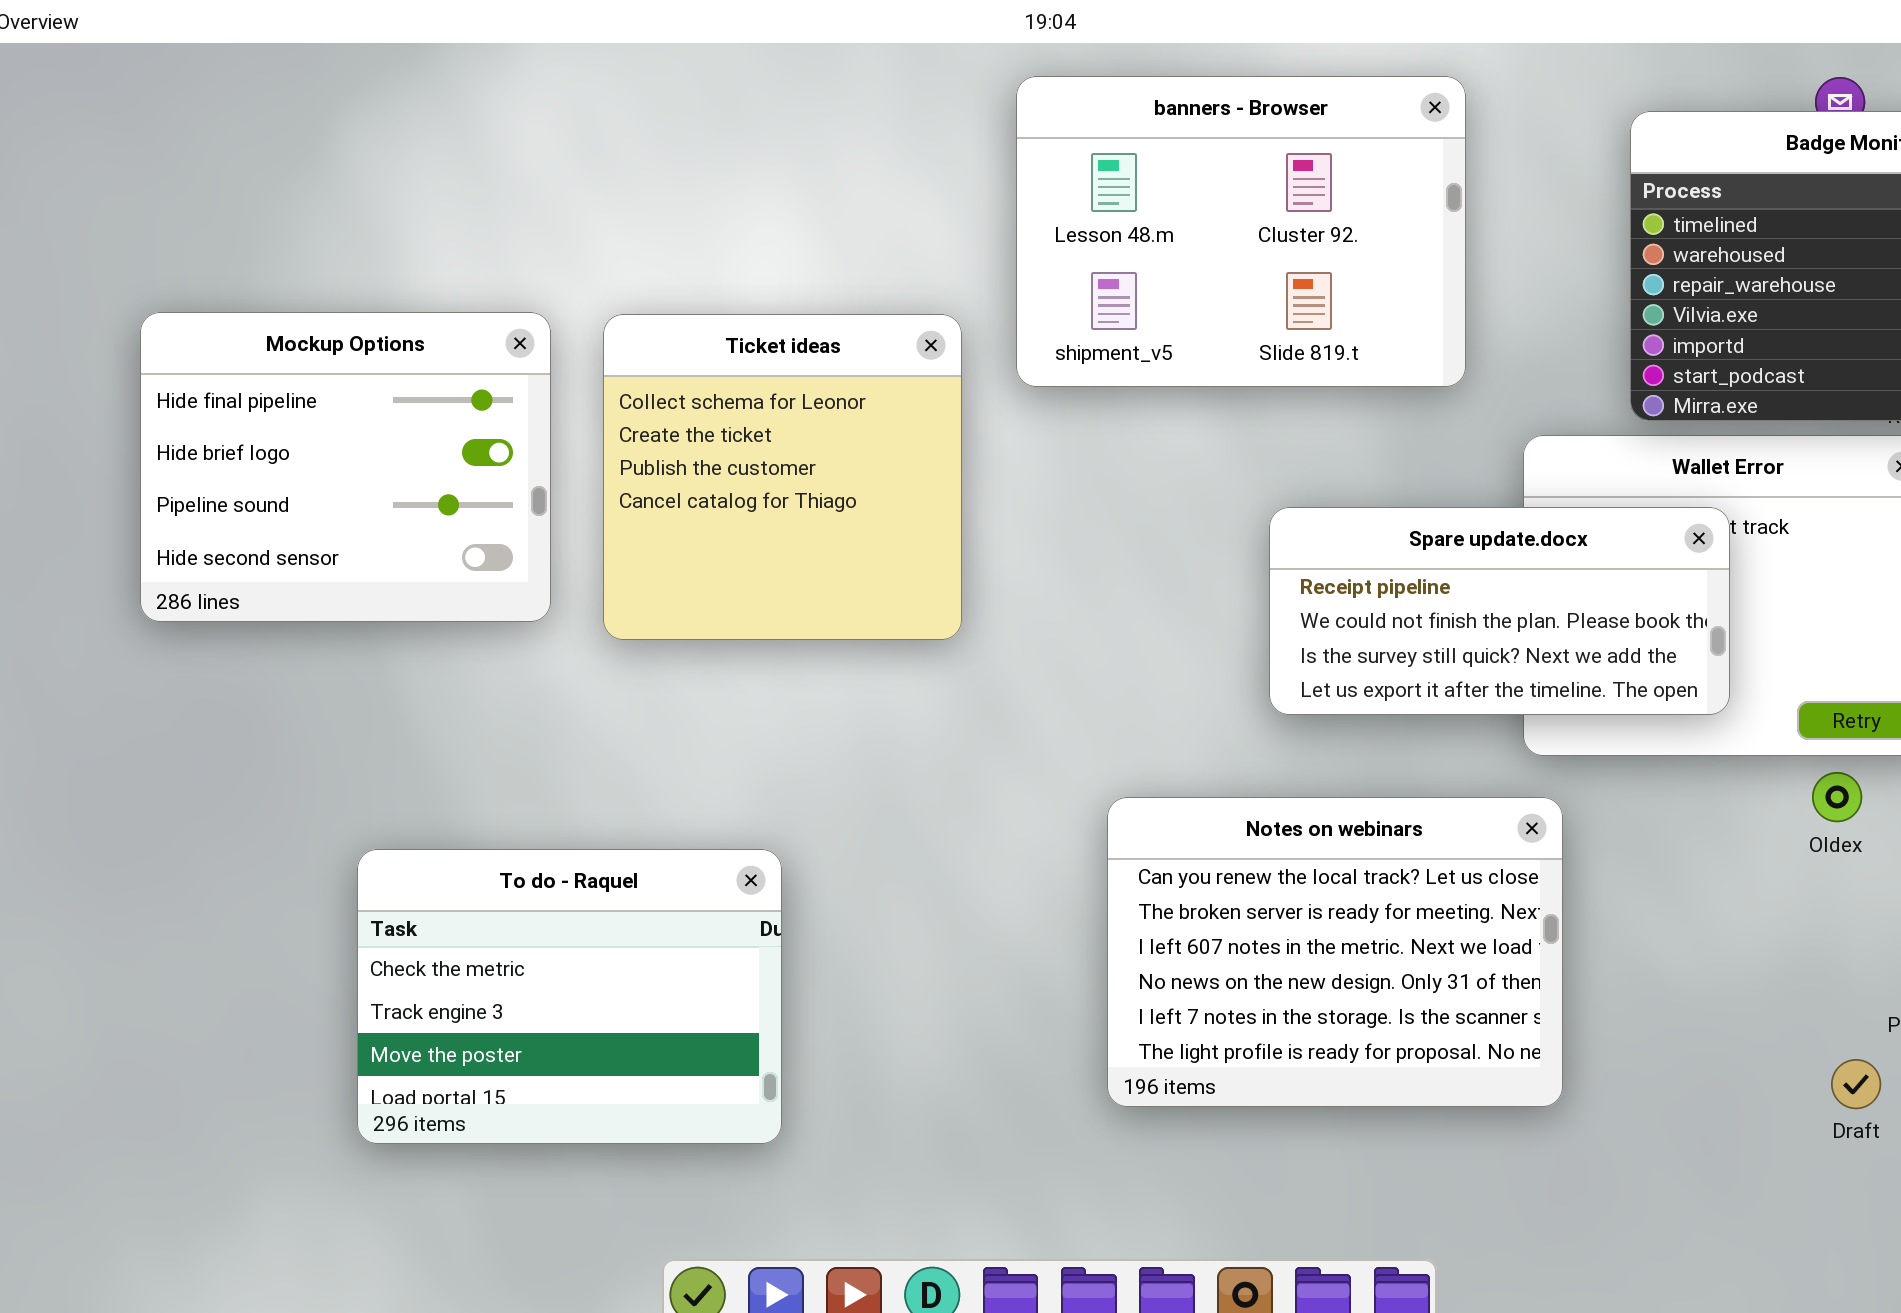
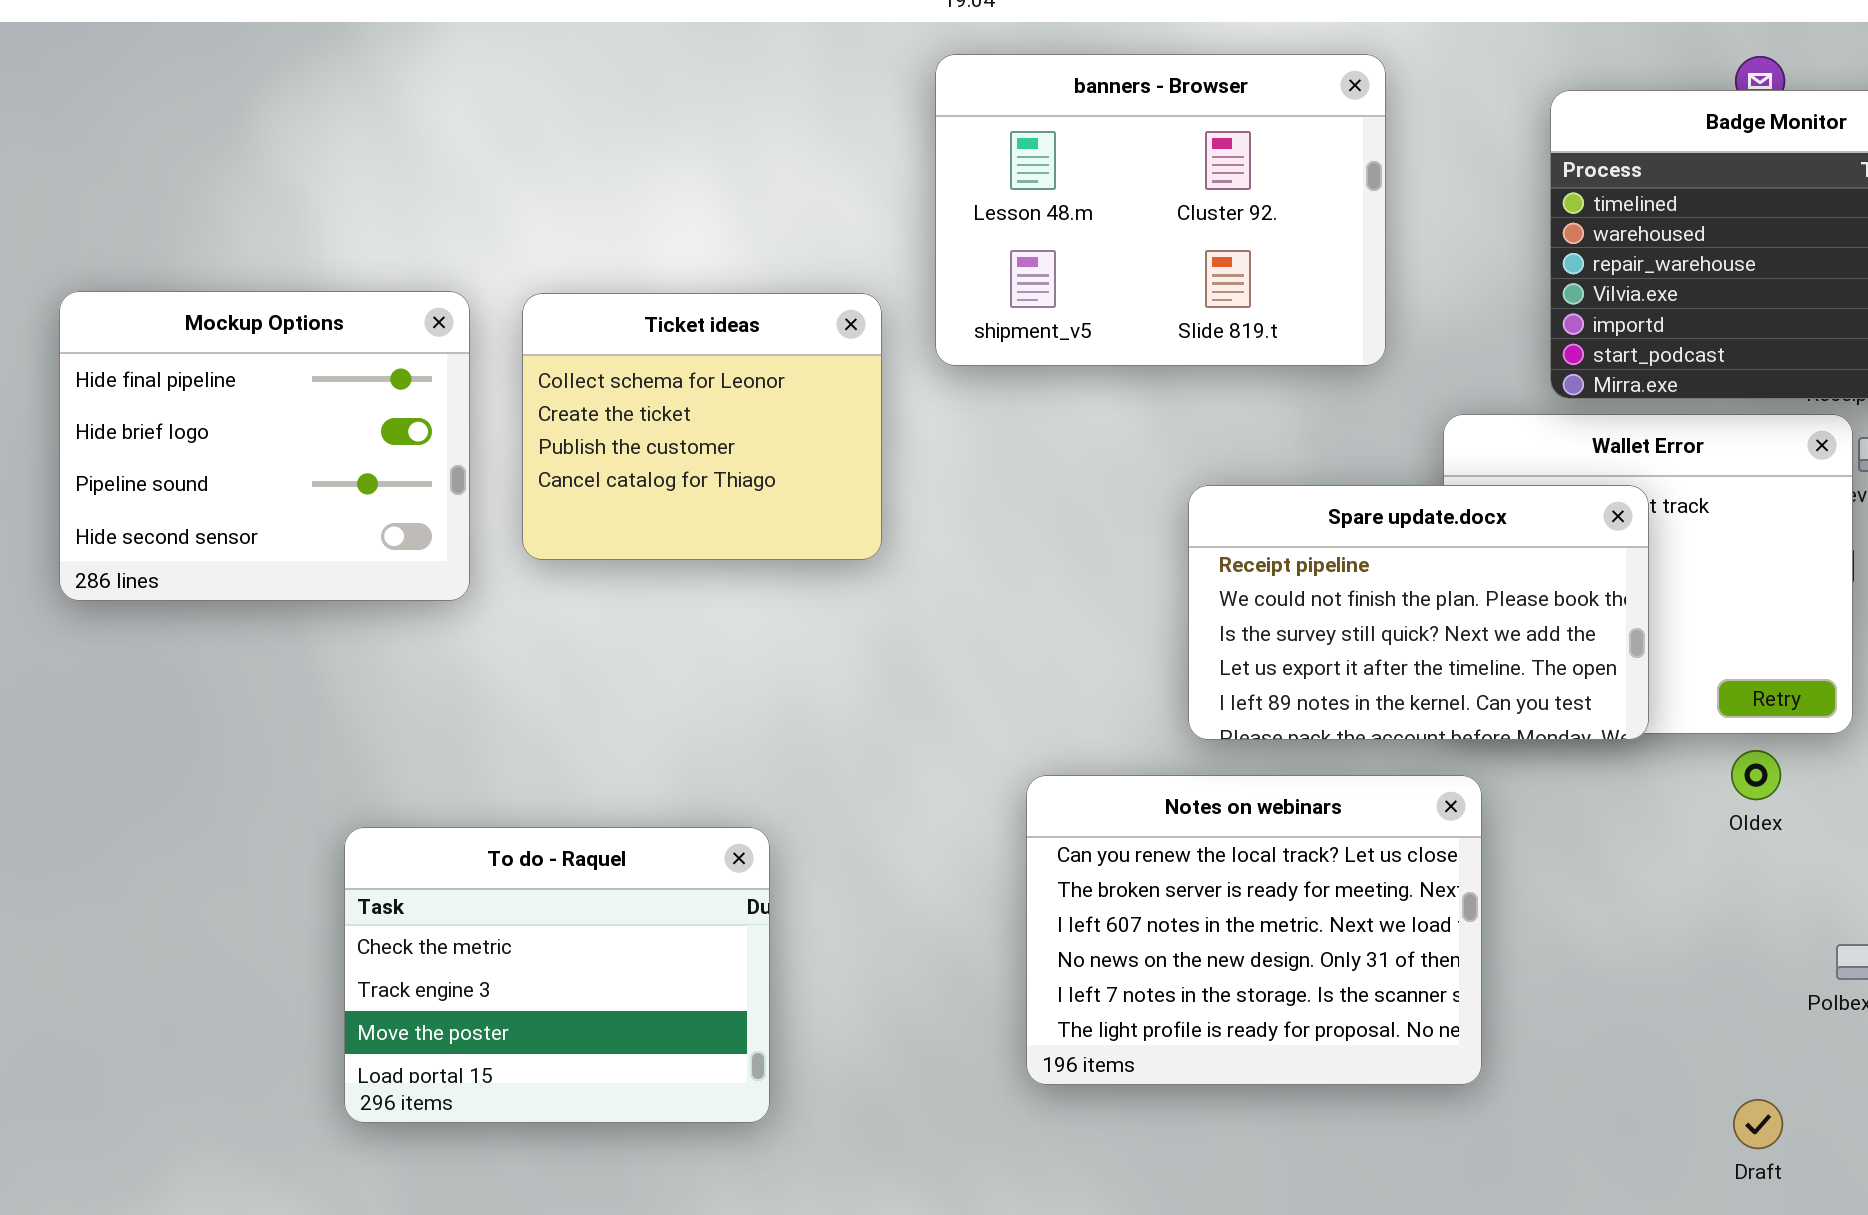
Ticket ideas: [603,314,962,640] -> [522,293,882,560], resized
Spare update.docx: [1269,507,1730,715] -> [1188,485,1649,740], resized
To do - Raquel: [357,849,782,1144] -> [344,827,770,1123], moved
Draft: [1831,1059,1881,1109] -> [1733,1099,1783,1149], moved

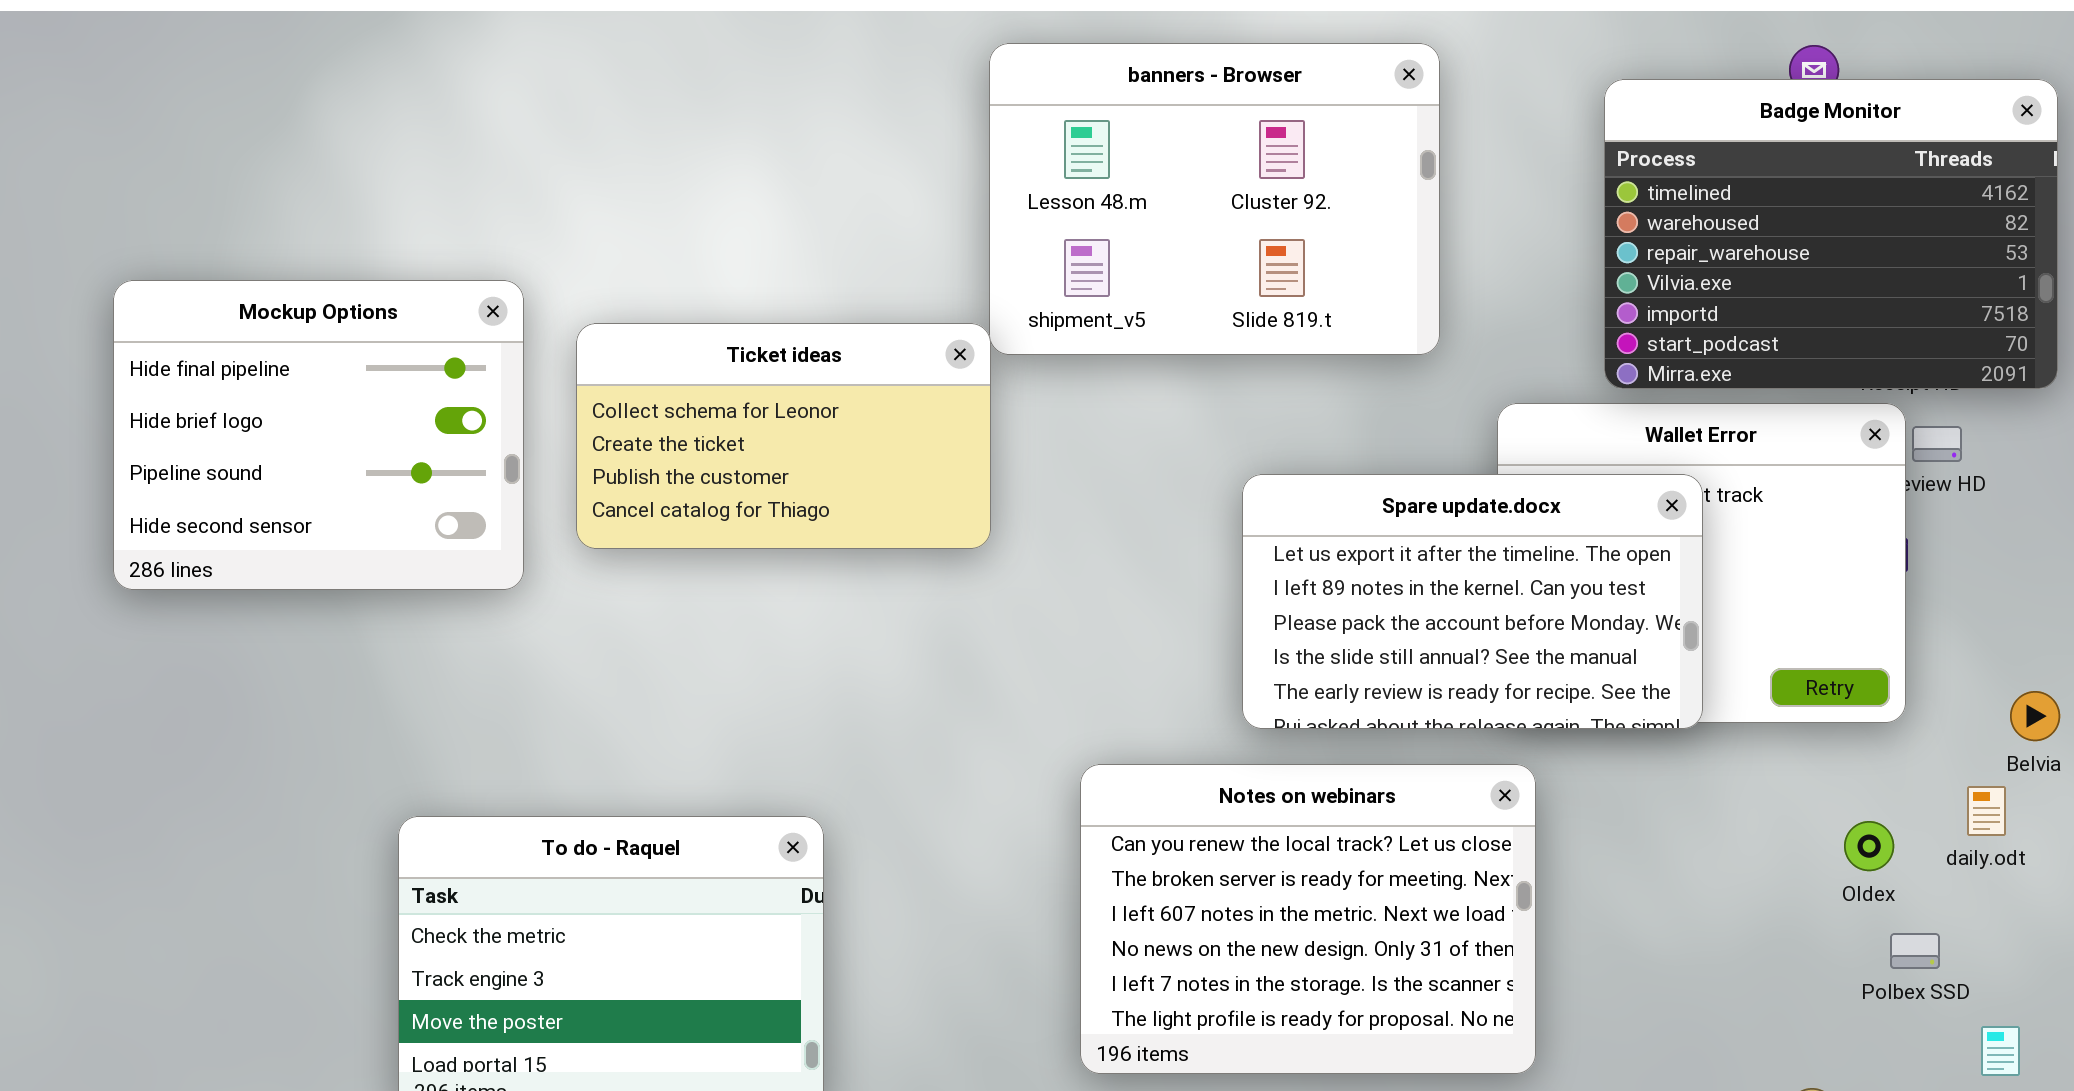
Ticket ideas: [522,293,882,560] -> [576,323,991,549], resized
Spare update.docx: [1188,485,1649,740] -> [1242,474,1703,729], scrolled down 3 rows
Oldex: [1731,750,1781,800] -> [1844,821,1894,871], moved

